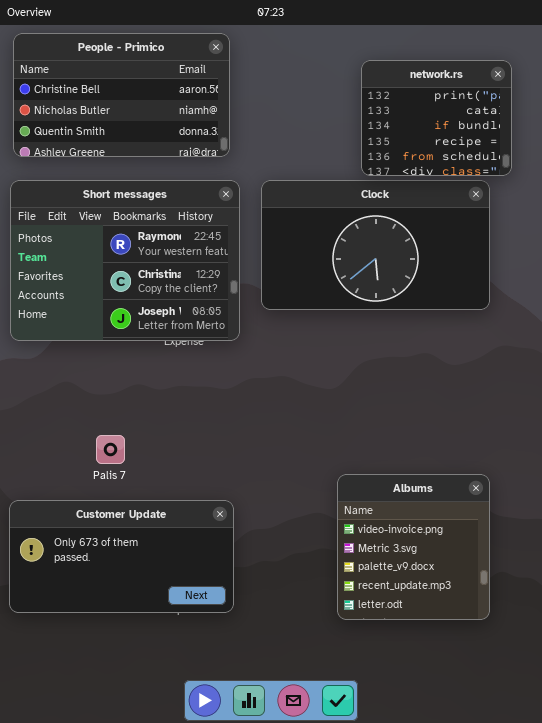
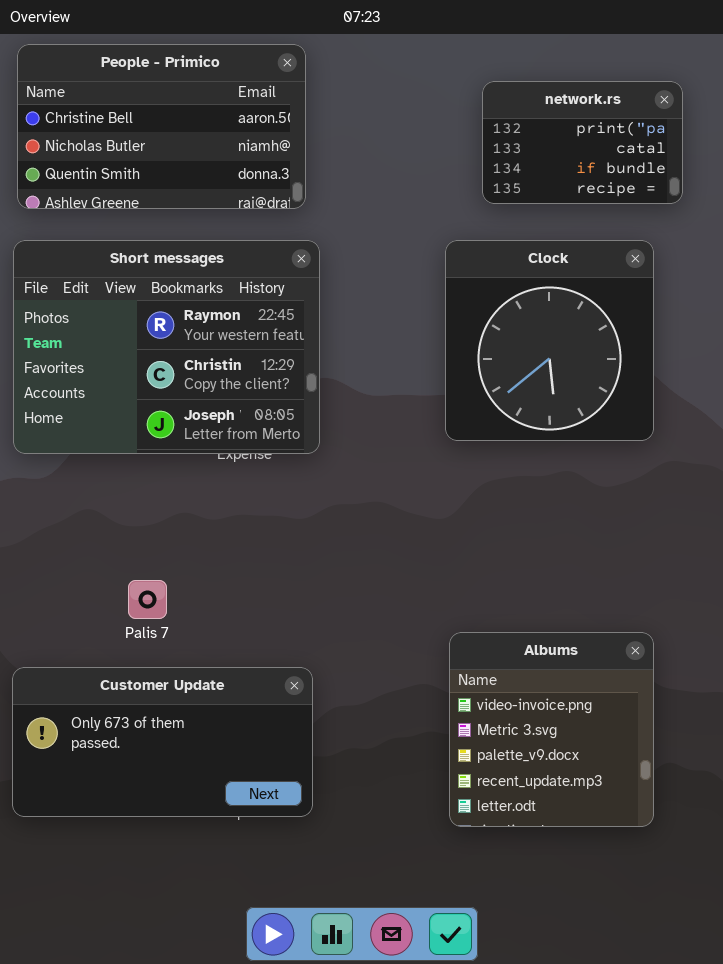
network.rs: [361,60,512,176] -> [482,81,683,204], resized
Clock: [261,180,490,310] -> [445,240,654,441], resized

